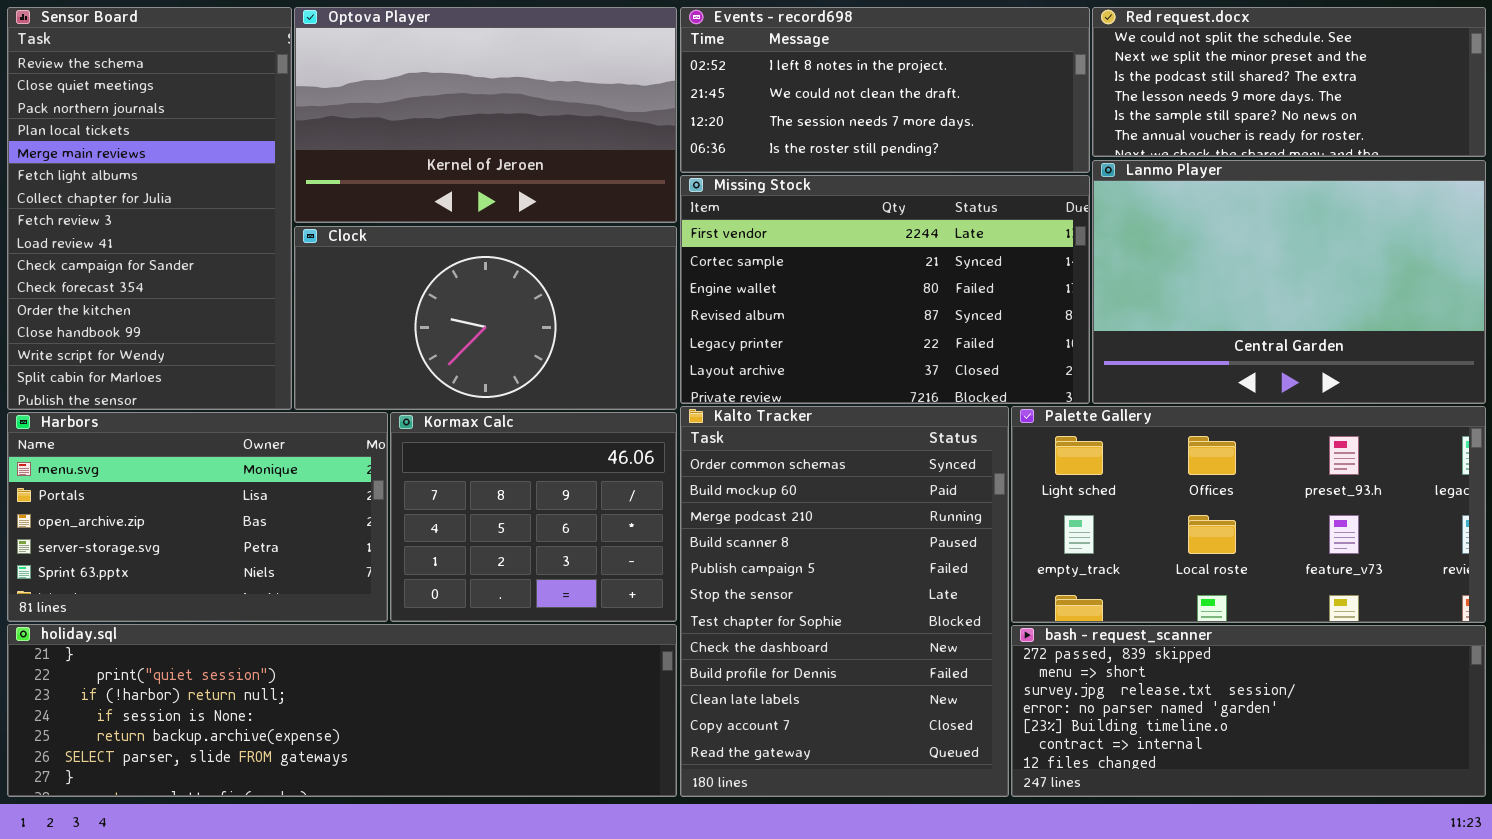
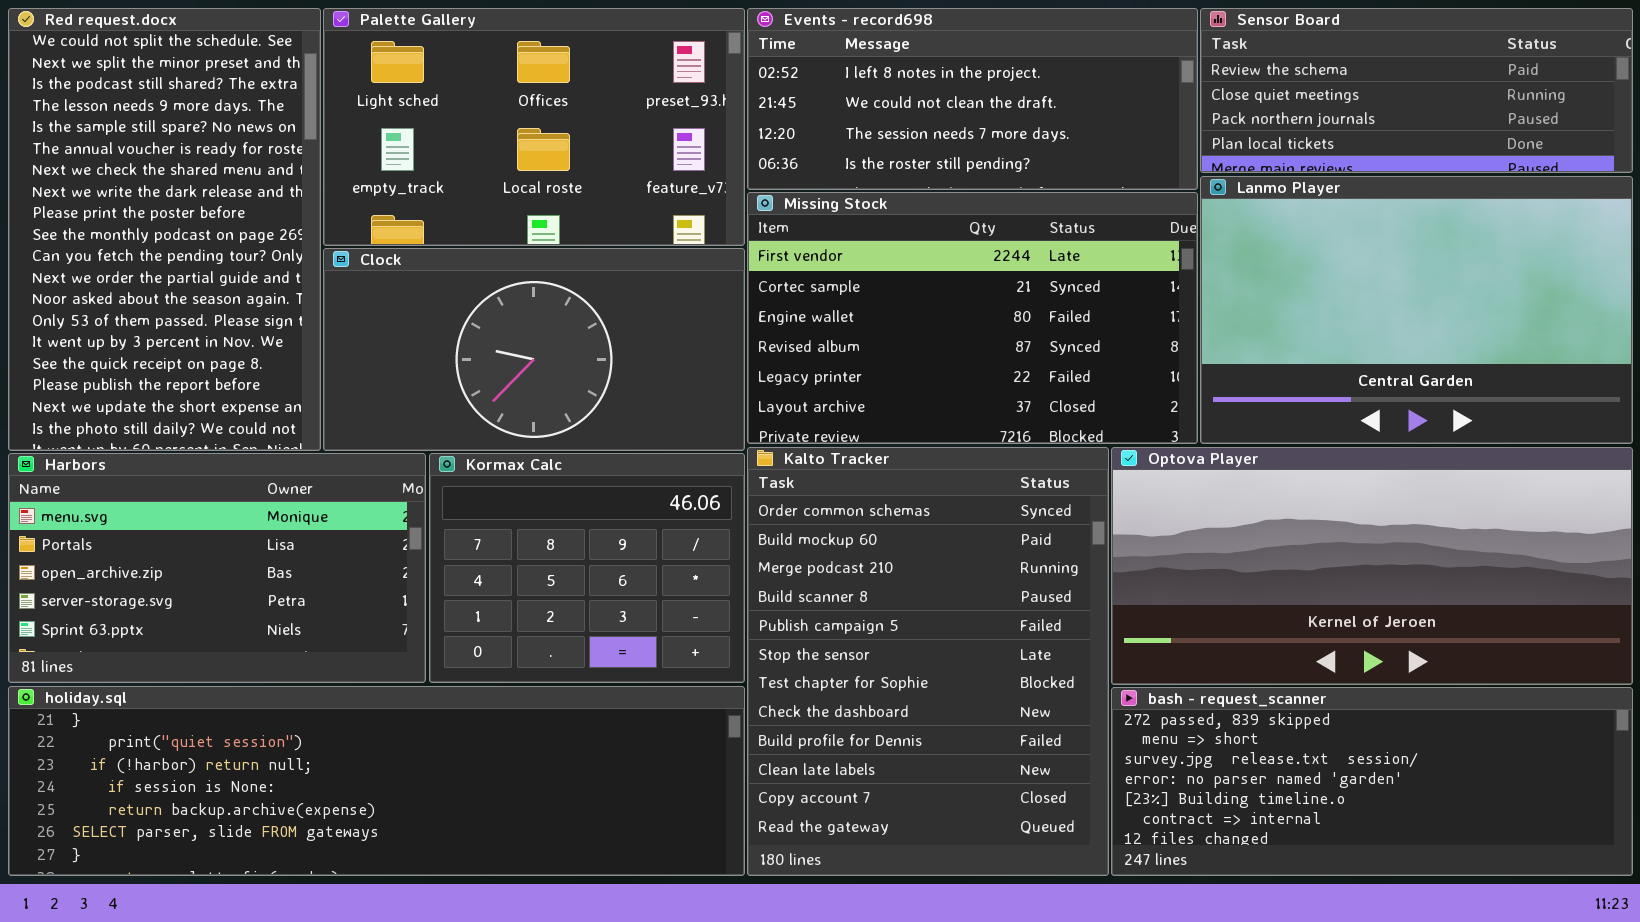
Sensor Board: [7,7,292,410] -> [1200,8,1633,173], moved, resized
Optova Player: [294,7,677,223] -> [1111,447,1633,685], moved, resized
Red request.docx: [1092,7,1486,157] -> [8,8,321,451], moved, resized
Palette Gallery: [1011,406,1486,623] -> [323,8,745,246], moved, resized

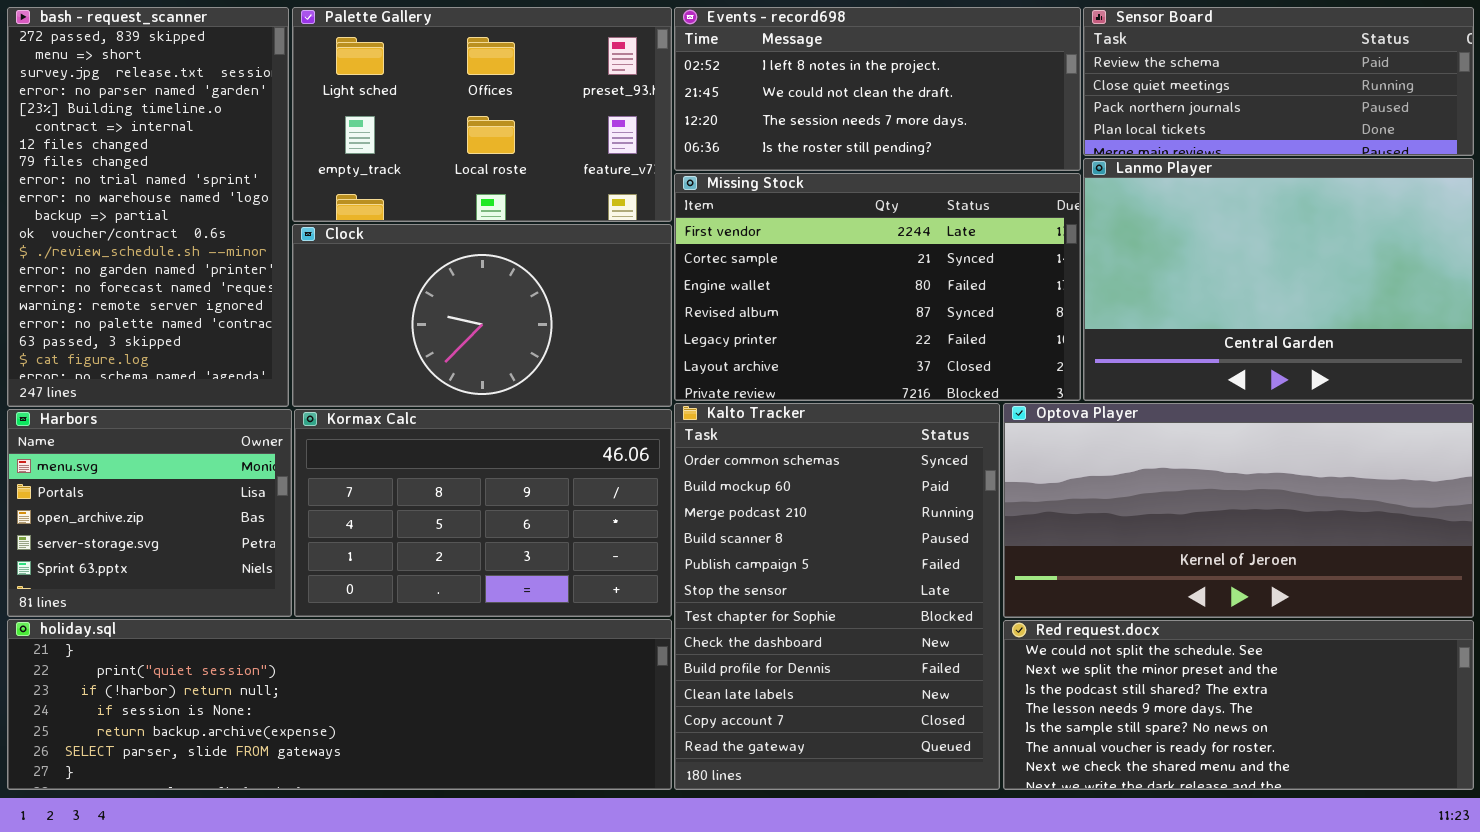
Red request.docx: [8,8,321,451] -> [1003,620,1474,790], moved, resized
Harbors: [8,453,426,683] -> [7,409,292,617], resized
Kormax Calc: [429,453,745,683] -> [294,409,672,617], resized
bash - request_scanner: [1111,687,1633,876] -> [7,7,289,407], moved, resized

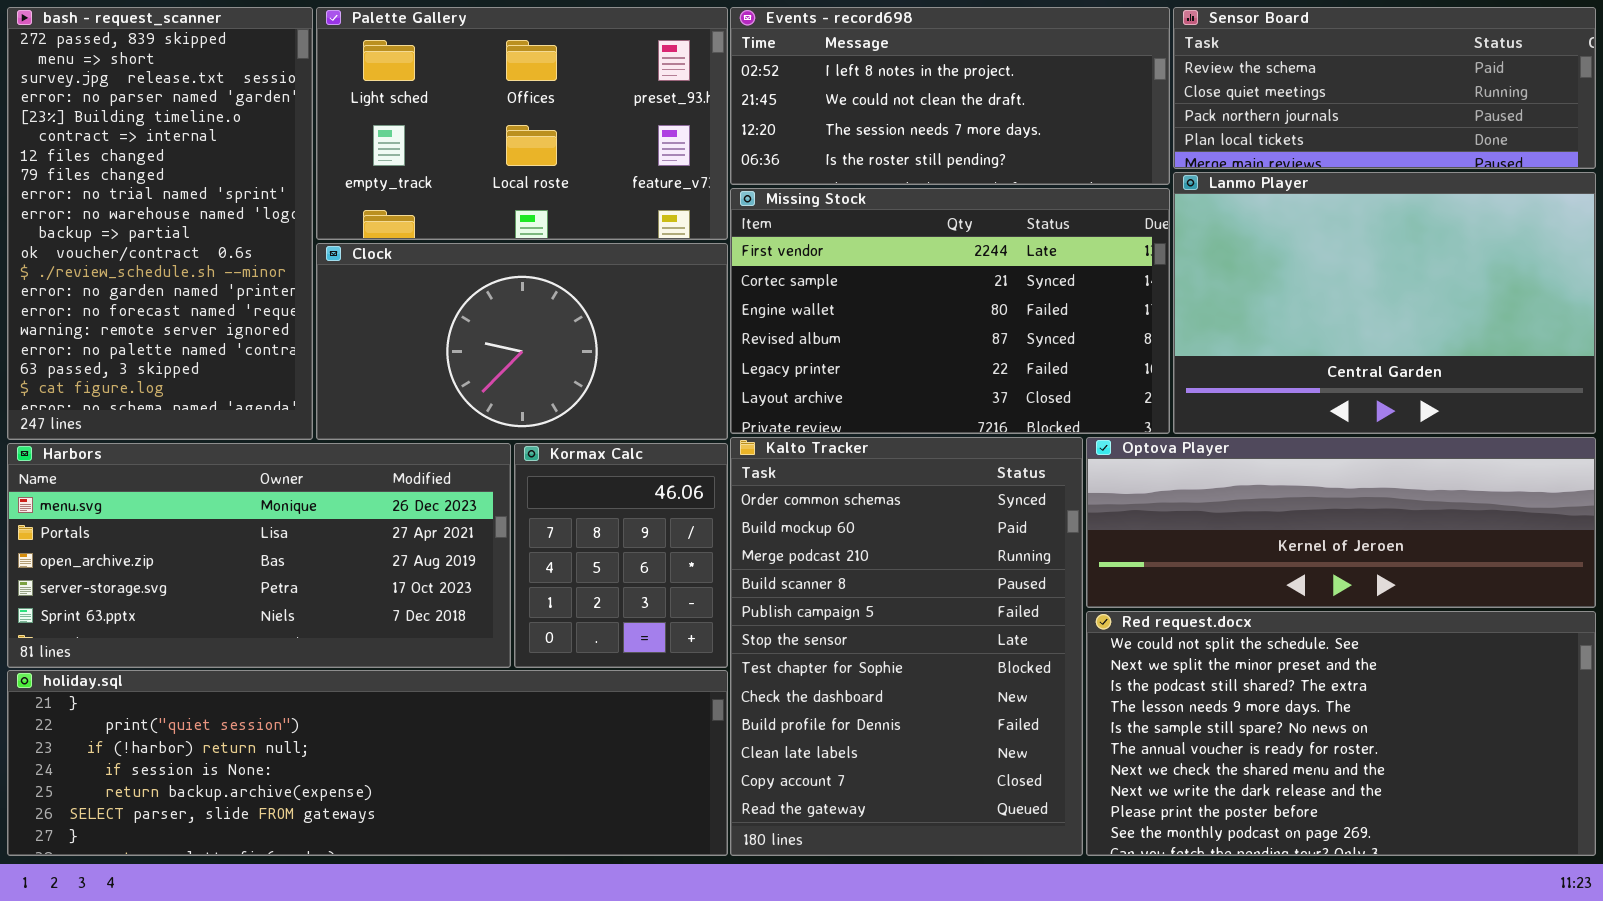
Optova Player: [1003,403,1474,618] -> [1086,437,1596,608], resized
Harbors: [7,409,292,617] -> [7,443,511,668], resized
Kormax Calc: [294,409,672,617] -> [514,443,728,668], resized
Red request.docx: [1003,620,1474,790] -> [1086,611,1596,856], resized

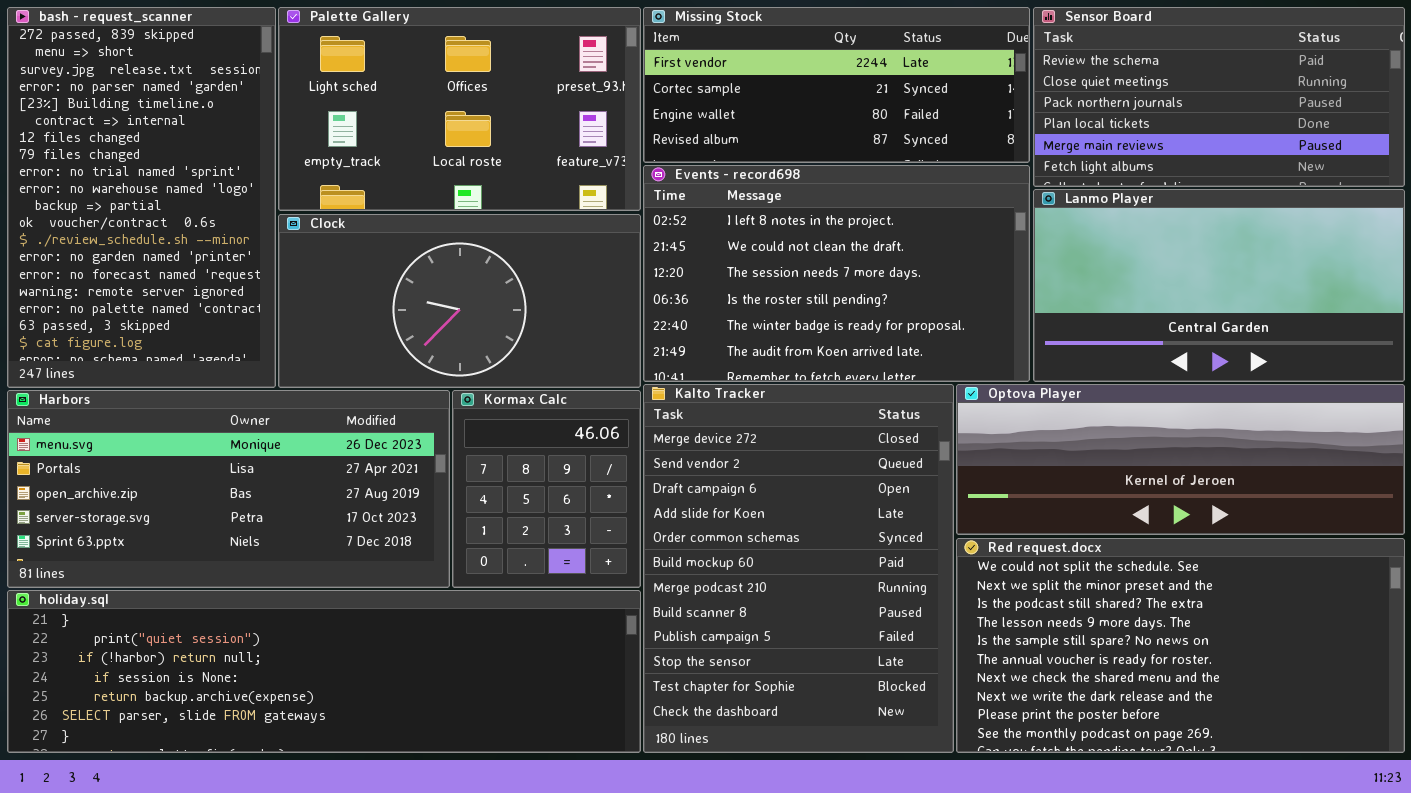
Events - record698: [730,7,1170,185] -> [643,165,1030,382], moved, resized
Sensor Board: [1173,7,1596,169] -> [1033,7,1405,187], resized
Lanmo Player: [1173,172,1596,434] -> [1033,189,1405,382], resized
Missing Stock: [730,188,1170,434] -> [643,7,1030,163], moved, resized
Kalto Tracker: [730,437,1083,856] -> [643,384,954,753], scrolled up 4 rows

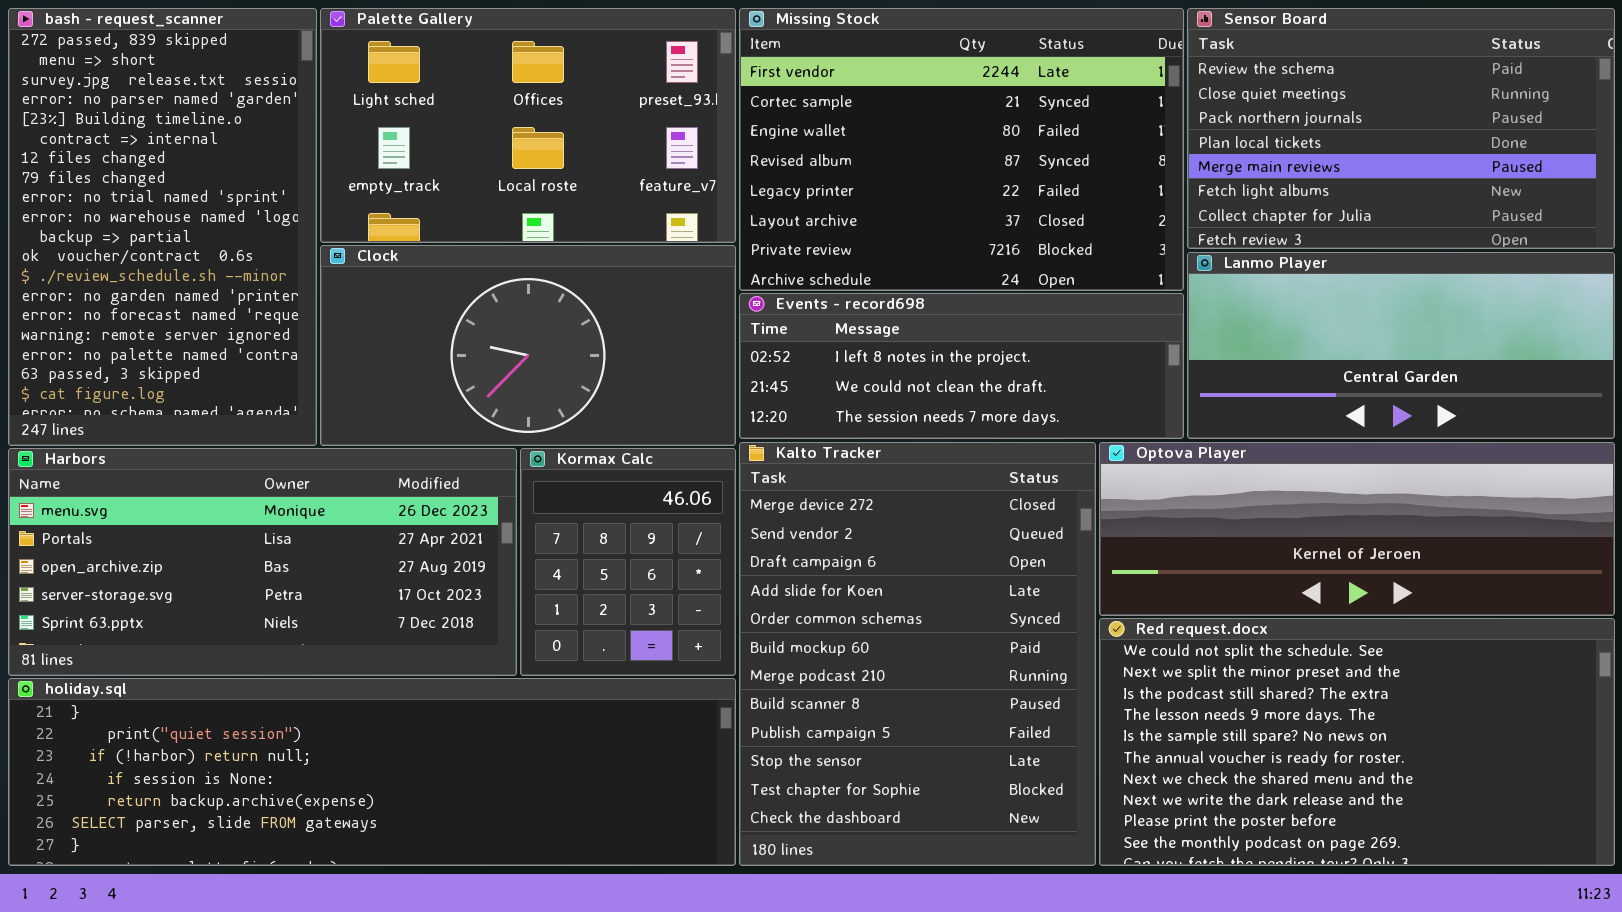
Missing Stock: [643,7,1030,163] -> [739,8,1184,291], resized
Sensor Board: [1033,7,1405,187] -> [1187,8,1615,249], resized
Events - record698: [643,165,1030,382] -> [739,293,1184,439], resized
Lanmo Player: [1033,189,1405,382] -> [1187,252,1615,439], resized

